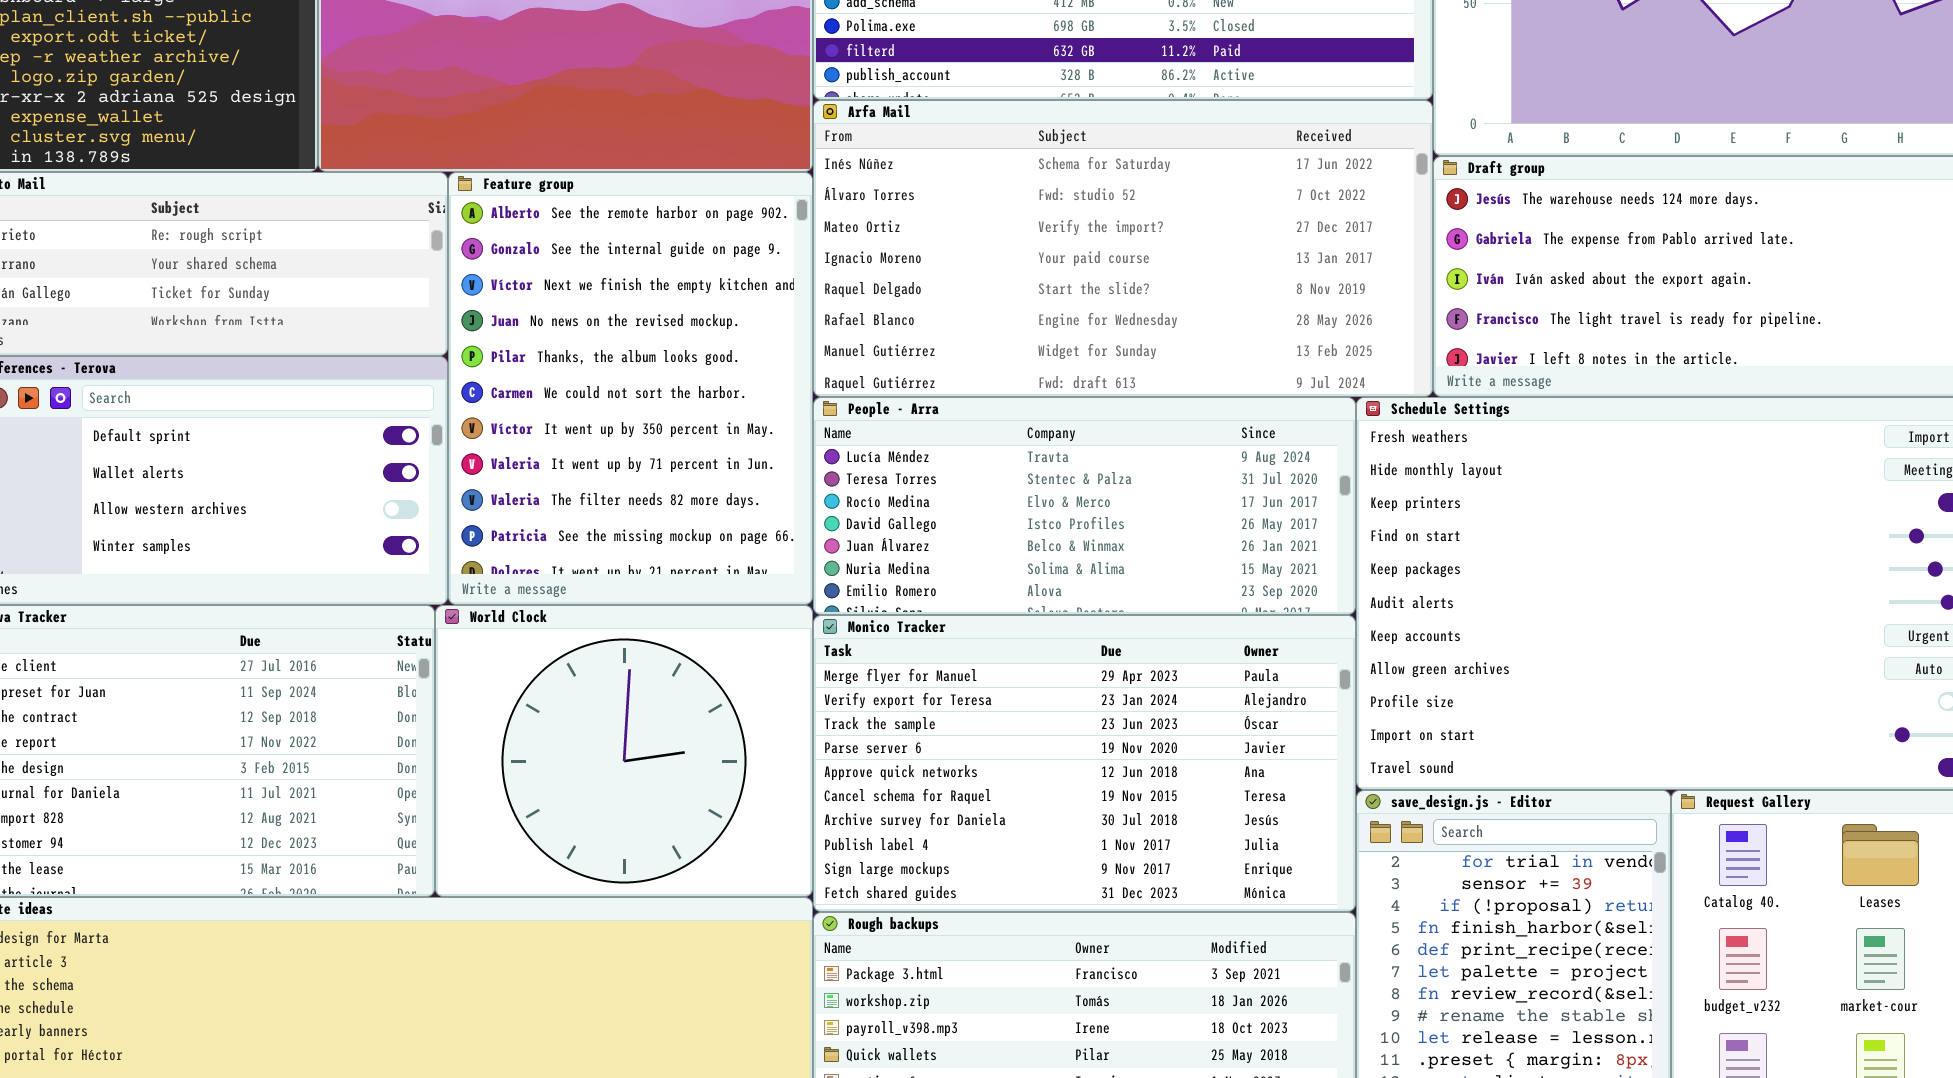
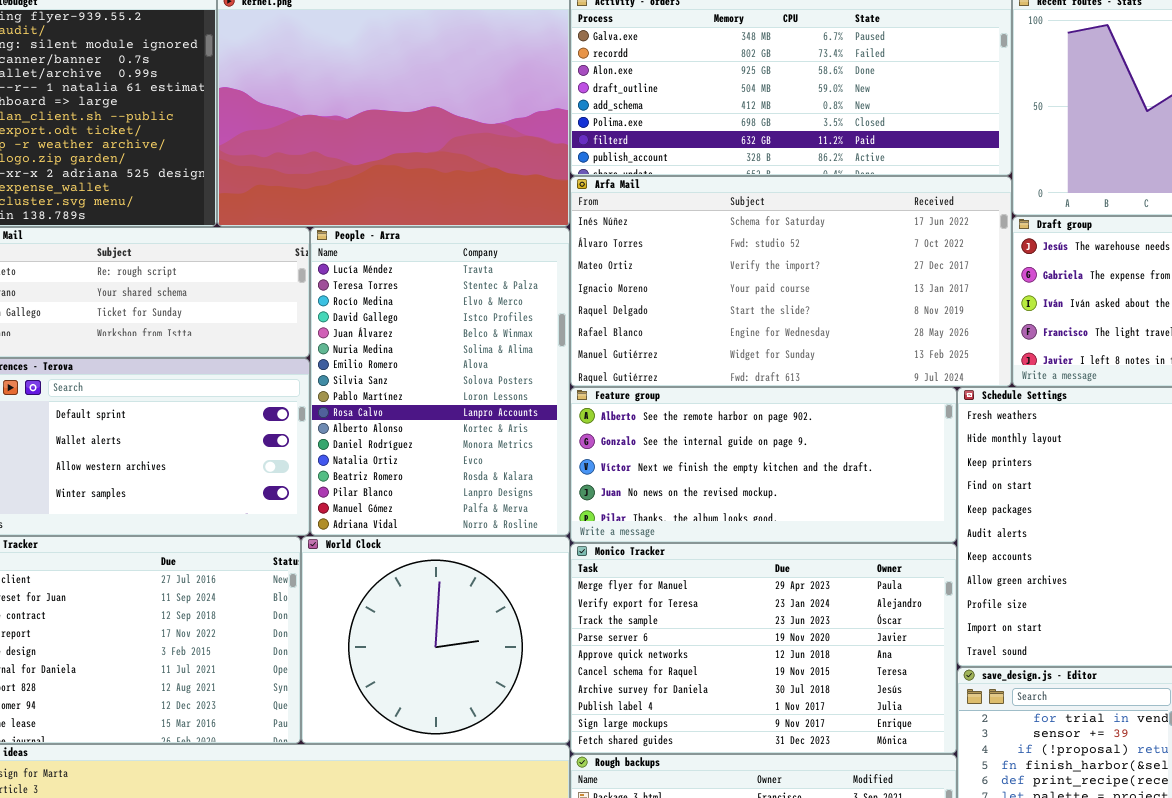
Feature group: [448,172,813,605] -> [570,387,957,543], moved, resized
People - Arra: [813,397,1356,615] -> [310,227,570,536], moved, resized

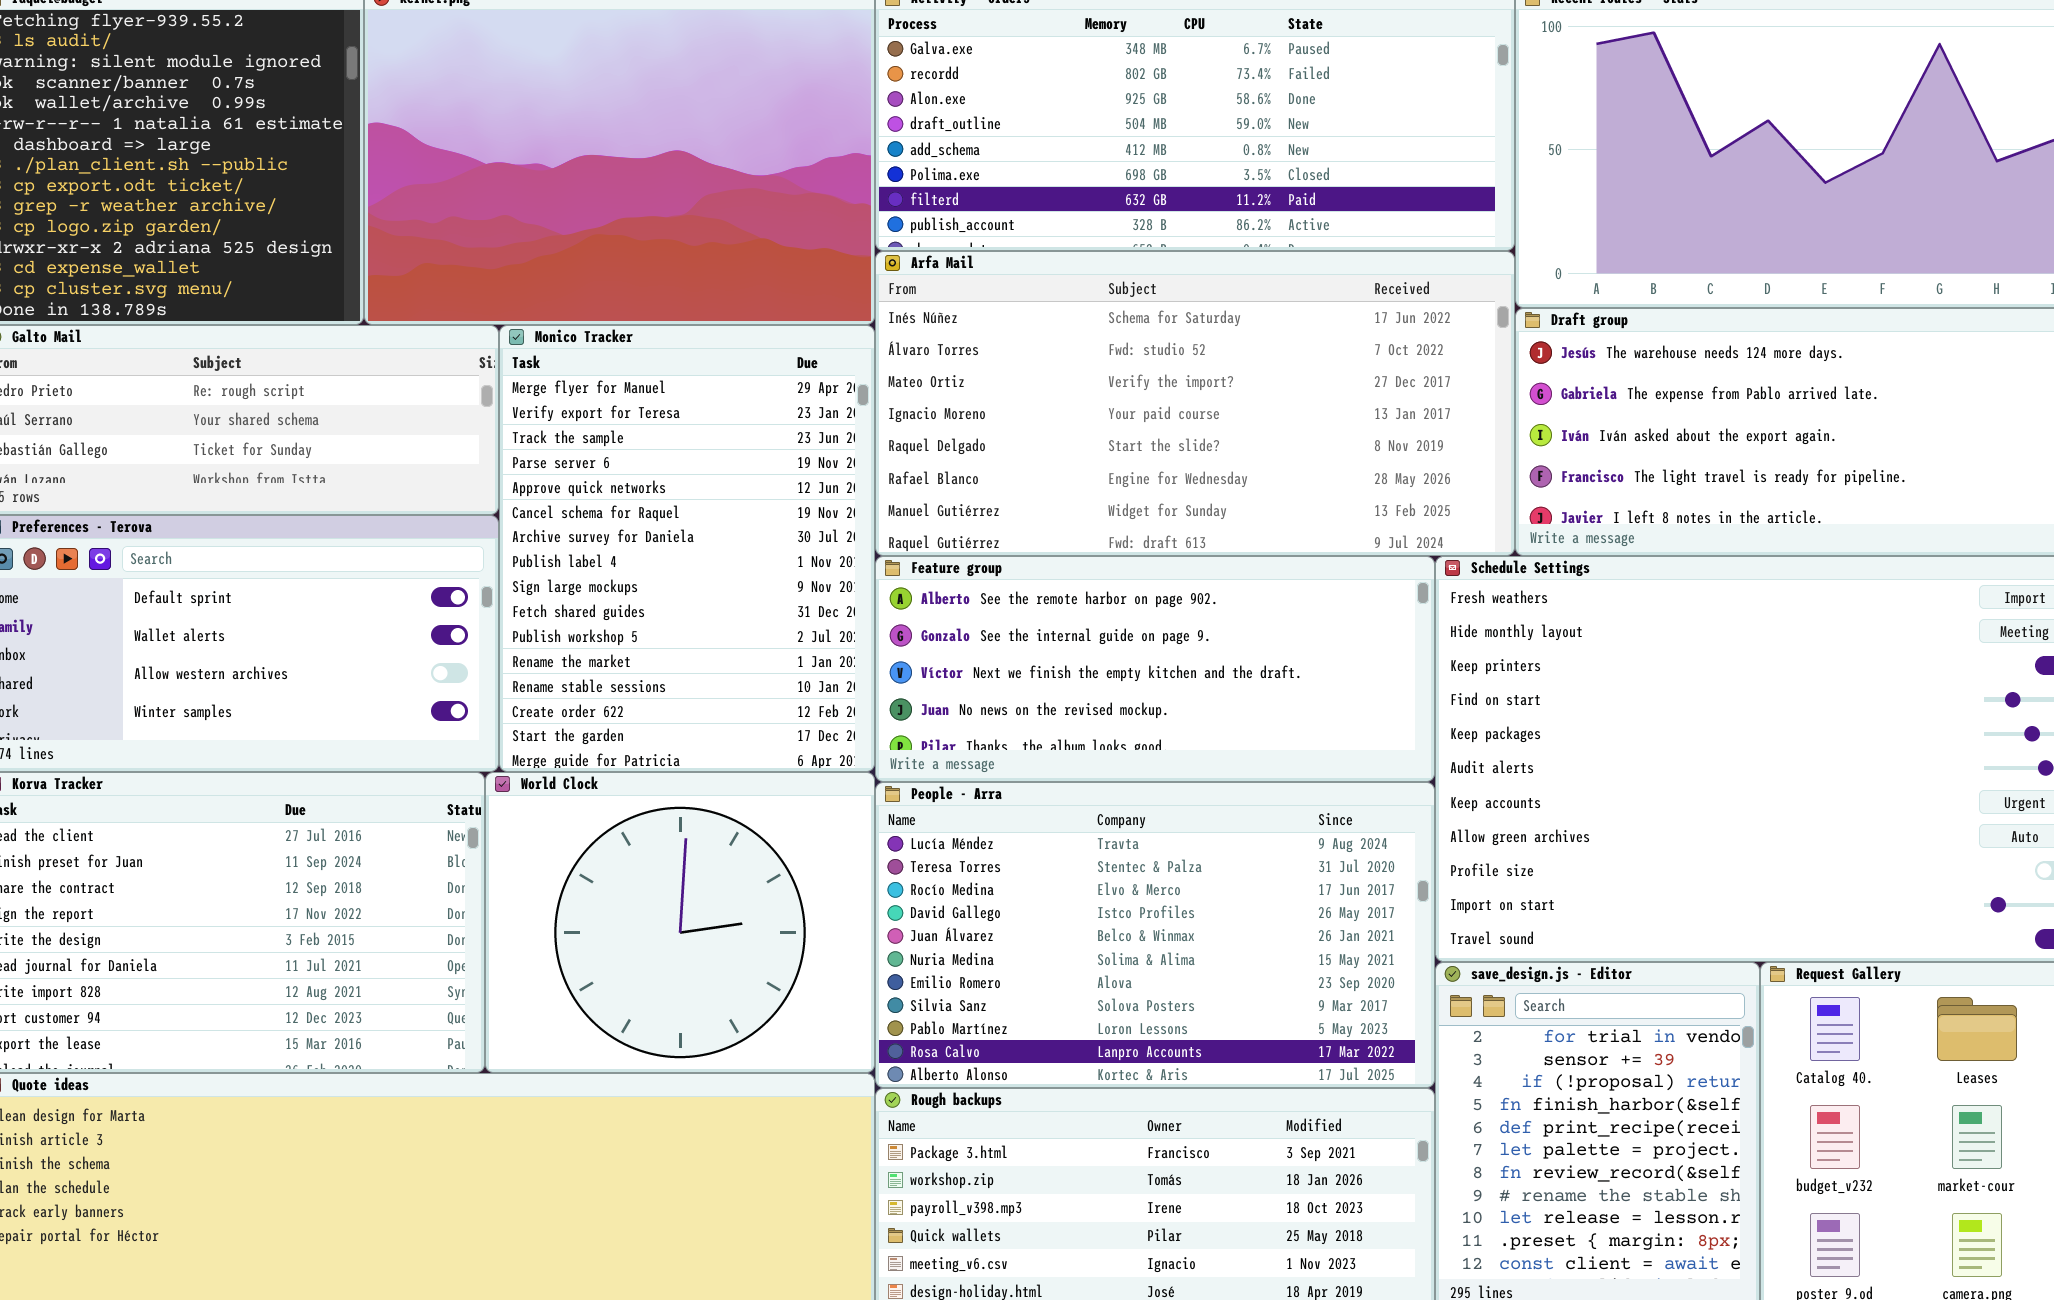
People - Arra: [310,227,570,536] -> [875,782,1435,1088], moved, resized
Monico Tracker: [570,543,957,754] -> [499,325,875,772], moved, resized

